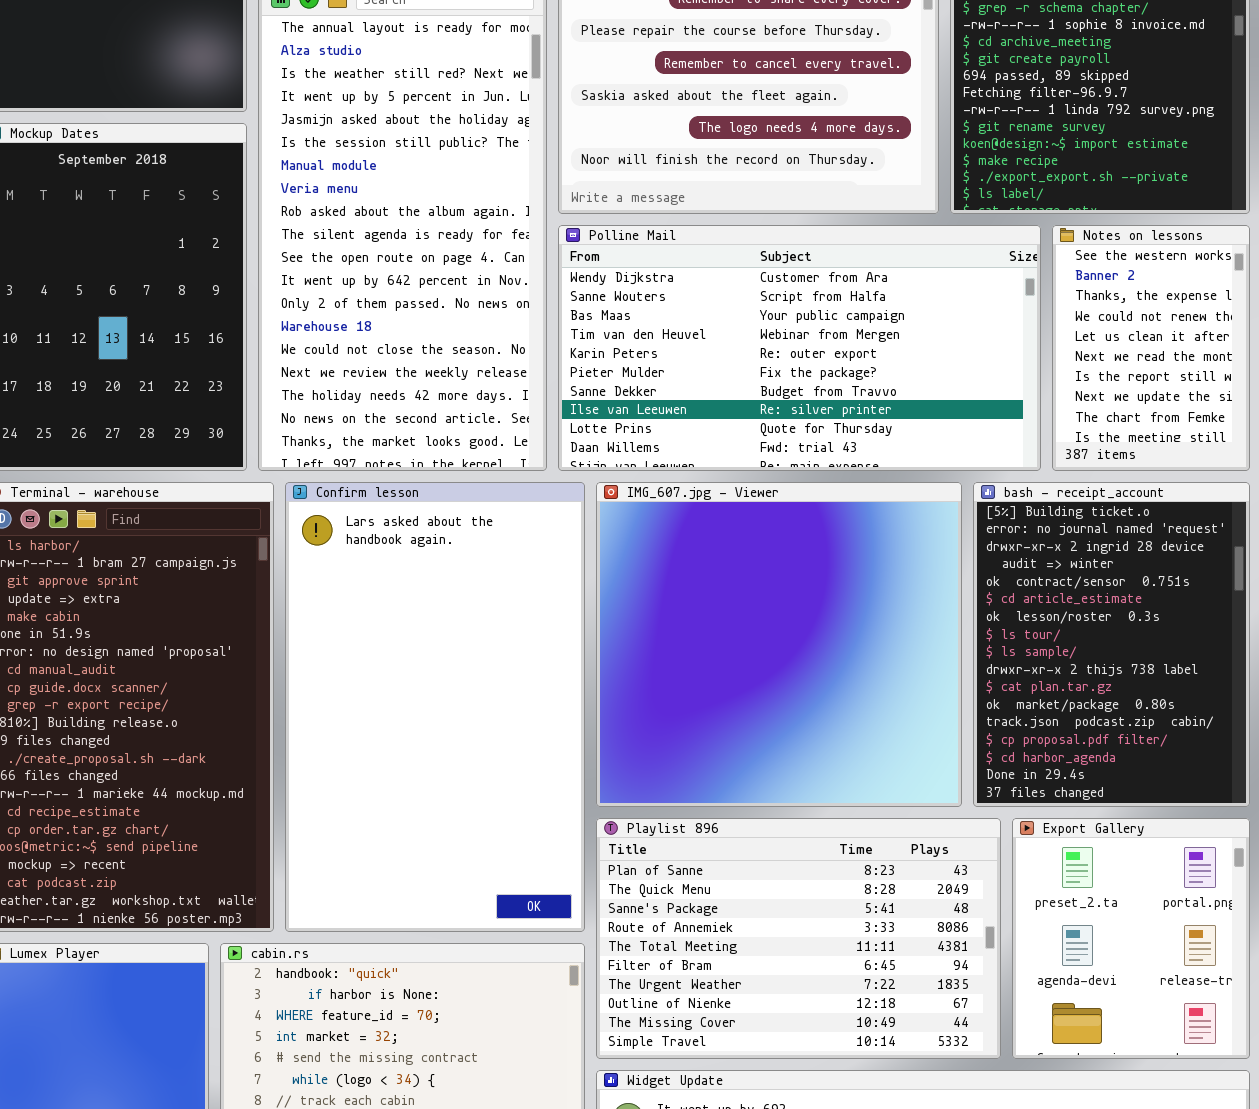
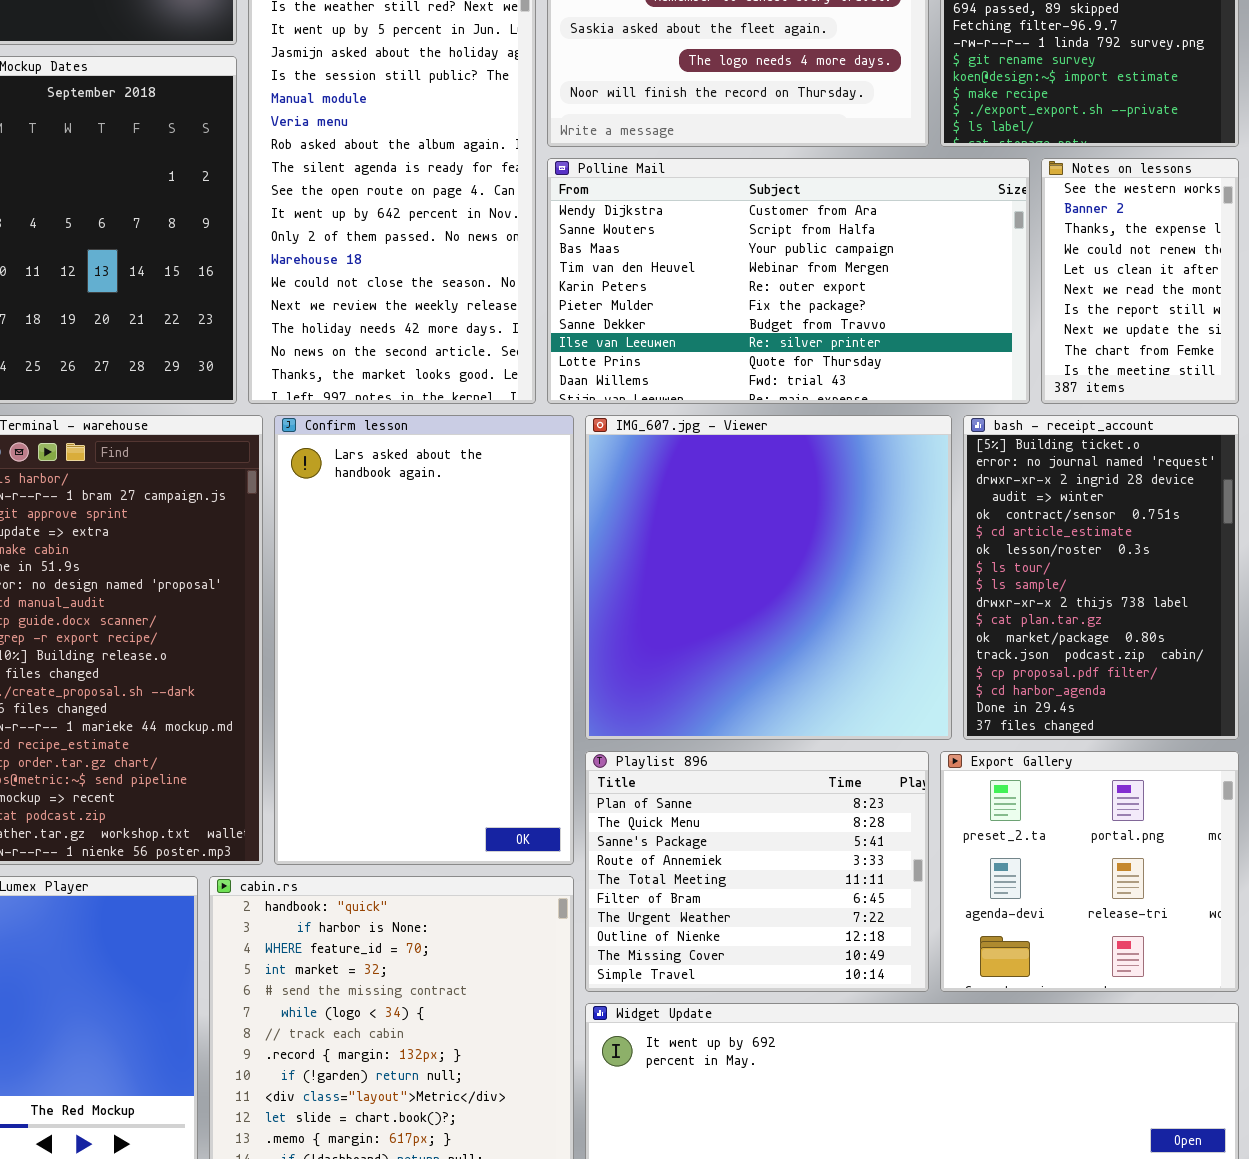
Playlist 896: [596,818,1001,1059] -> [585,751,929,992], resized
Export Gallery: [1012,818,1250,1059] -> [940,751,1239,992], resized

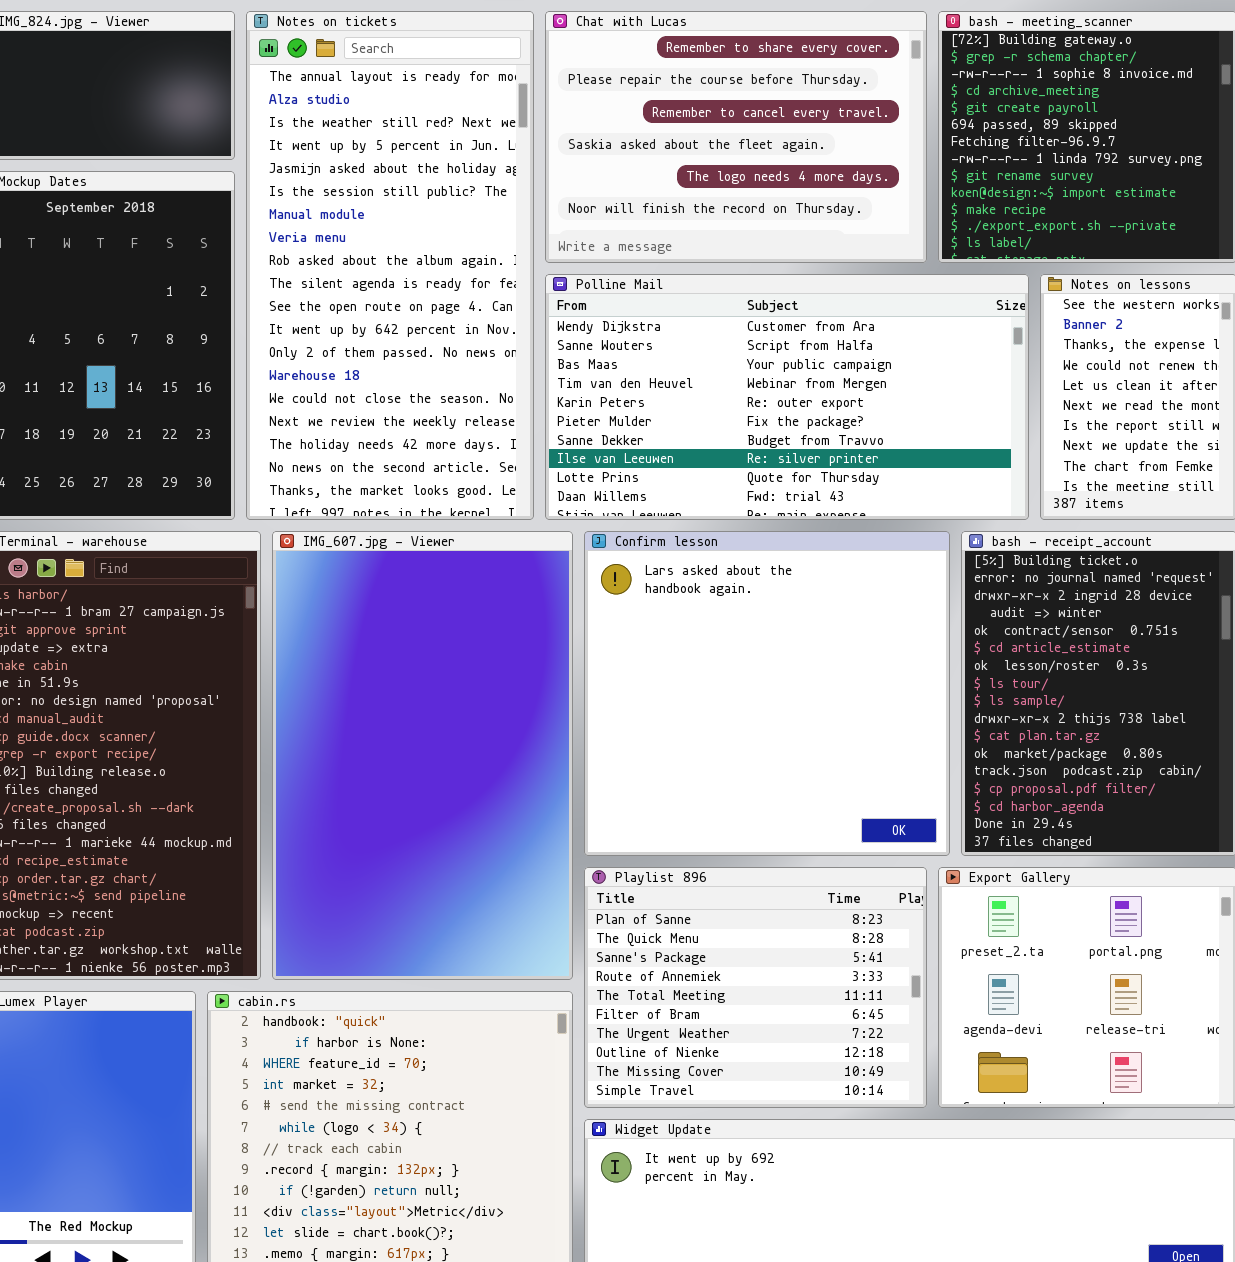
Confirm lesson: [274,415,574,865] -> [584,531,950,856], moved, resized
IMG_607.jpg - Viewer: [585,415,952,740] -> [272,531,573,980], moved, resized

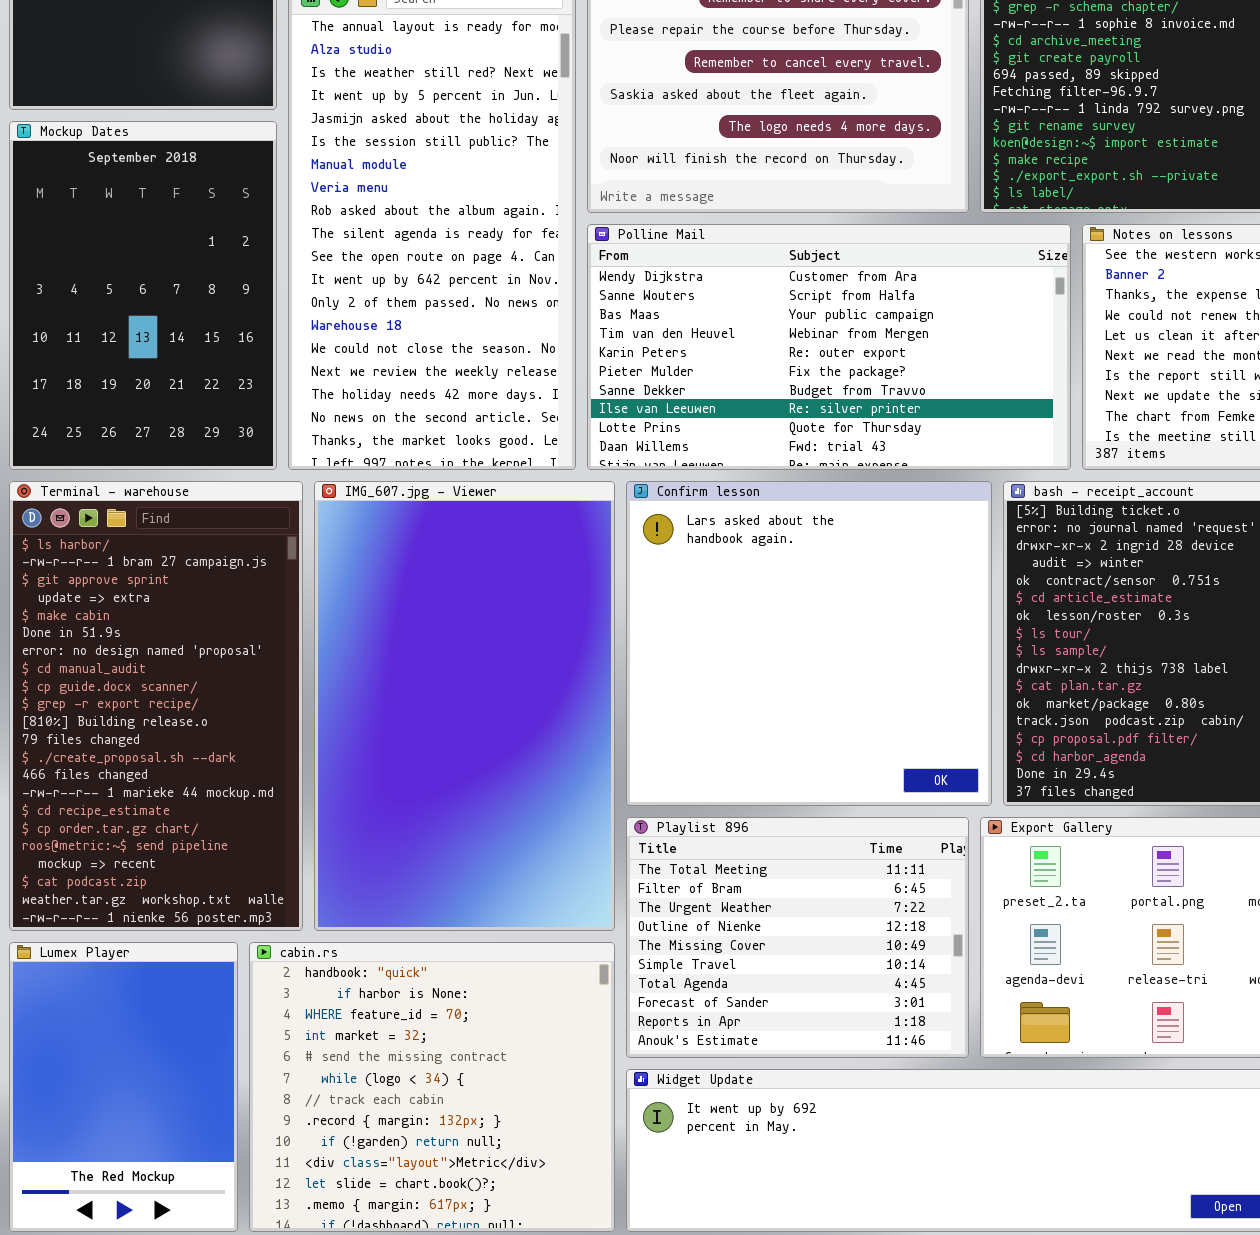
Playlist 896: [584,867,927,1108] -> [626,817,969,1058], scrolled down 4 rows

